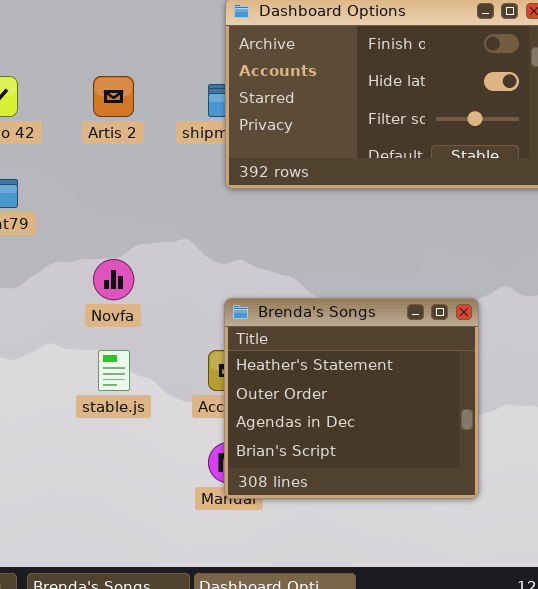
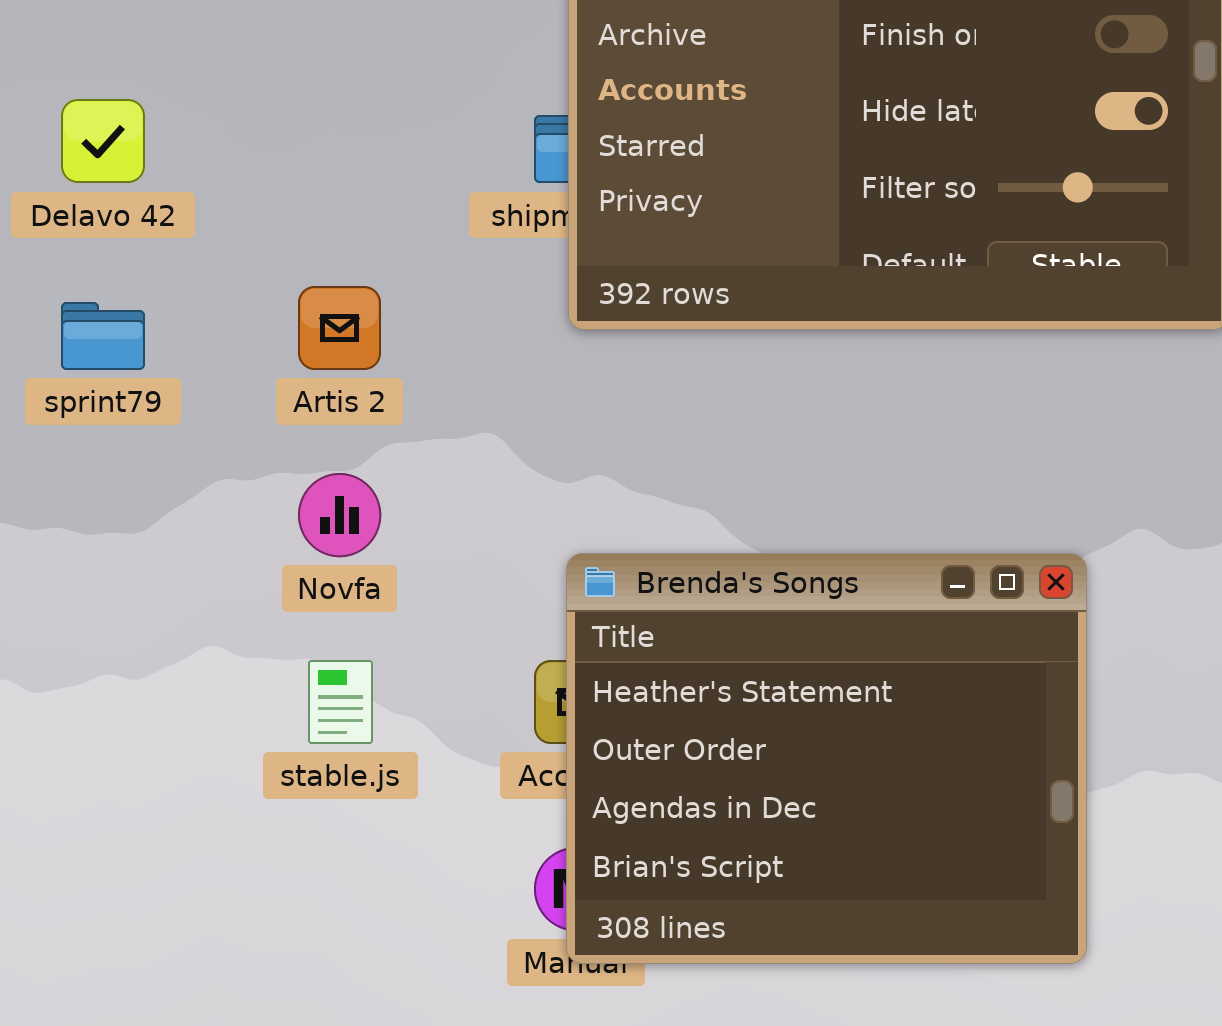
Artis 2: [93,76,134,117] -> [298,286,381,370], moved

